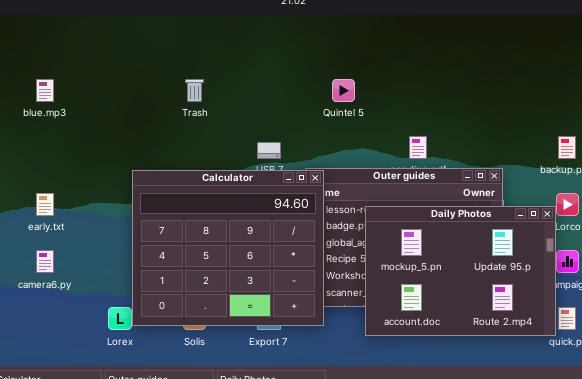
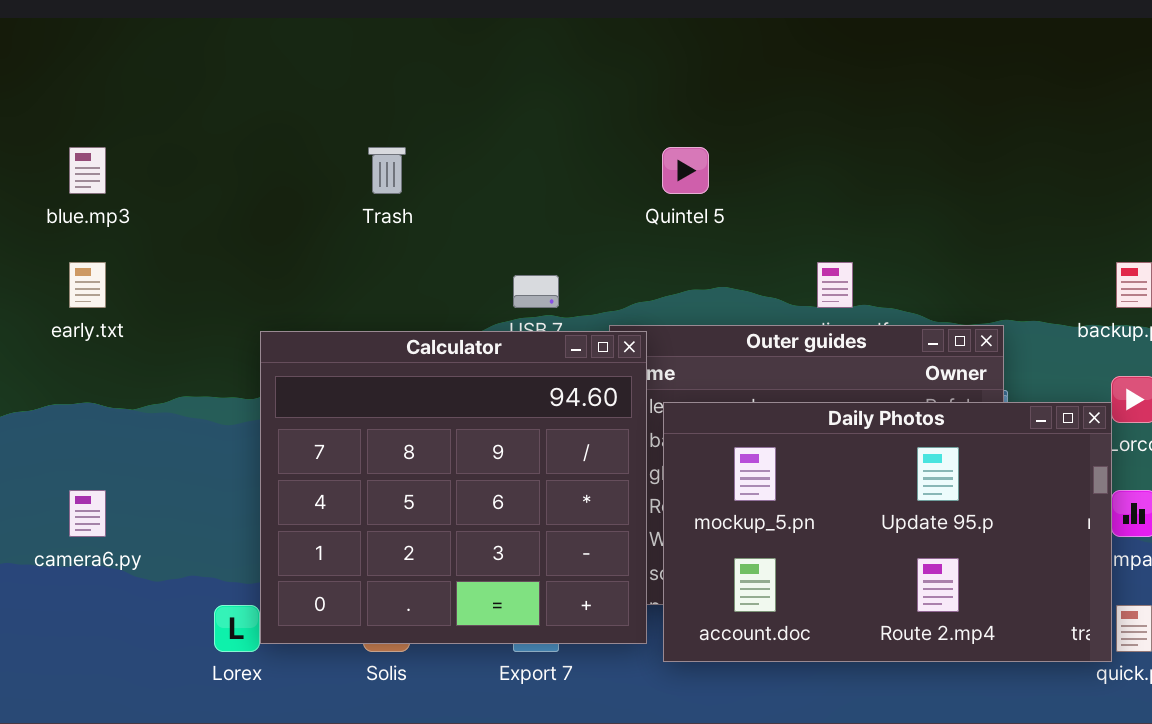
early.txt: [36,193,54,216] -> [69,262,106,308], moved
Daily Photos: [365,206,556,336] -> [663,402,1112,662], resized

